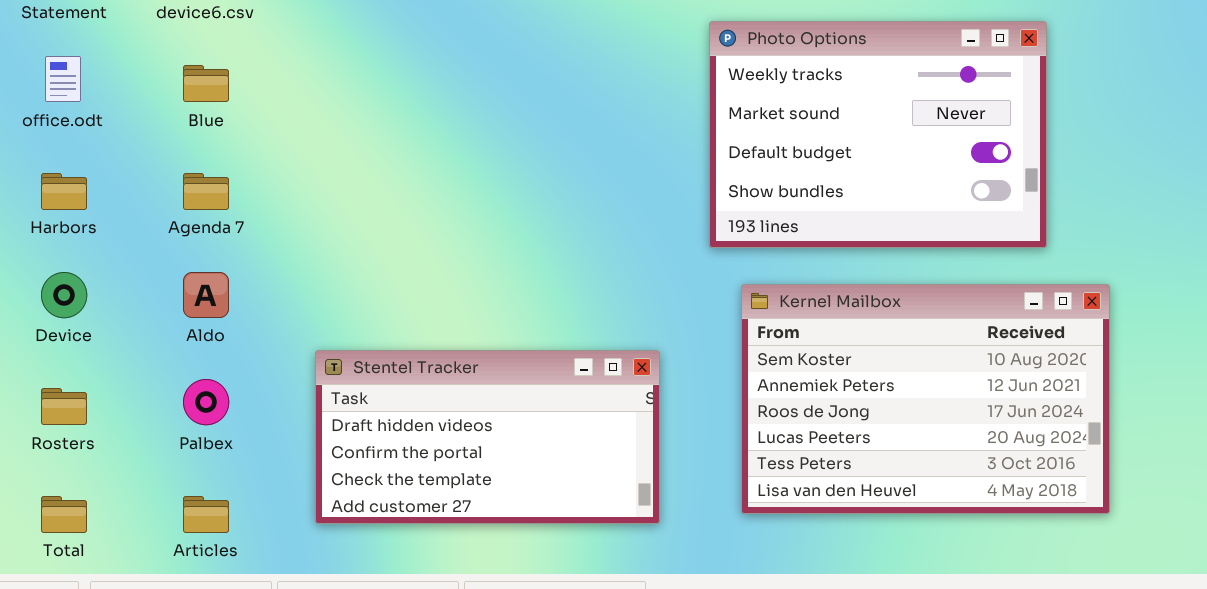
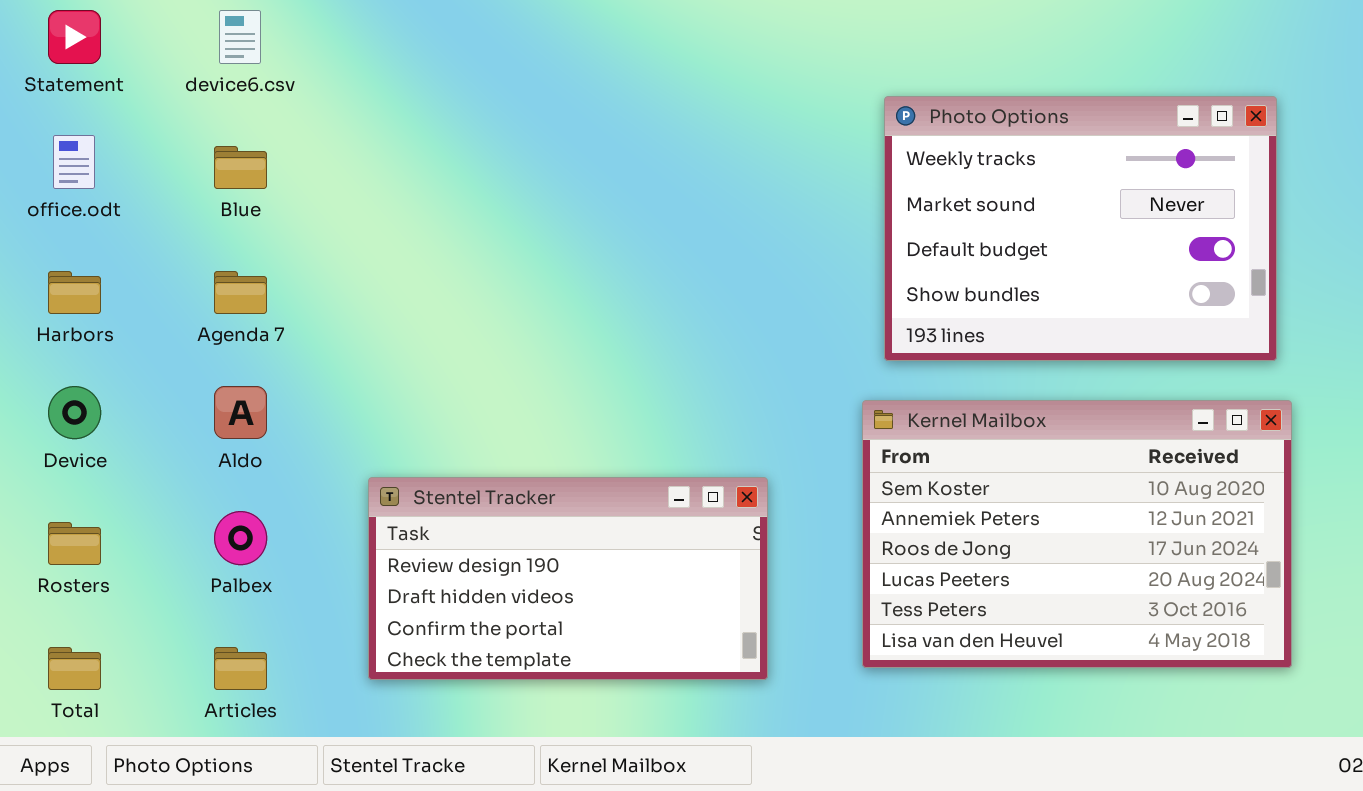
Photo Options: [709,21,1047,248] -> [884,96,1277,361], moved
Stentel Tracker: [315,350,660,524] -> [368,477,768,680], scrolled up 1 row

